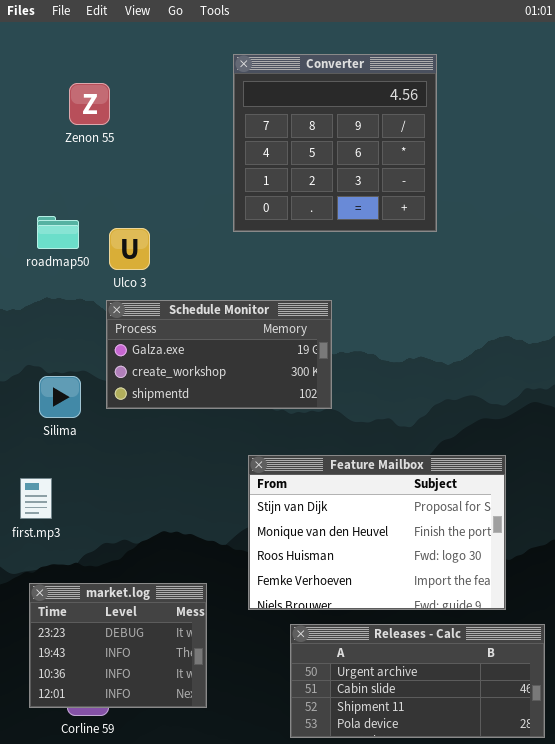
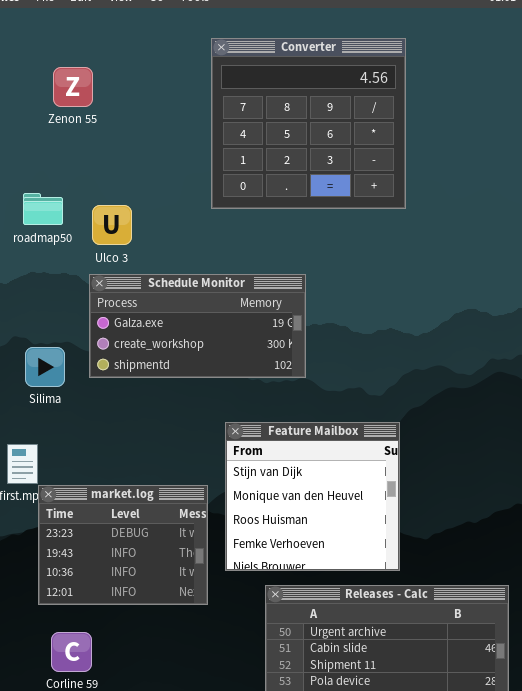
Feature Mailbox: [248,455,506,610] -> [225,422,400,571], resized
market.log: [29,583,207,708] -> [38,485,208,605], moved

